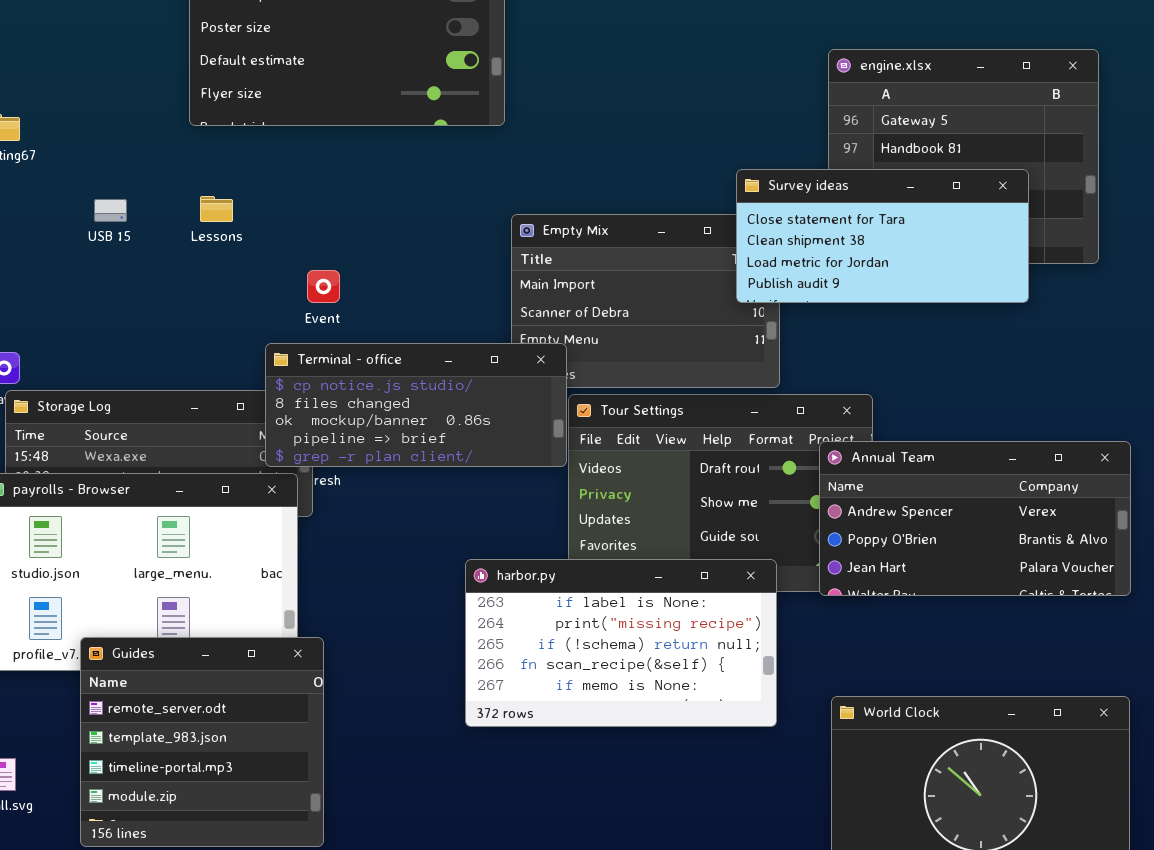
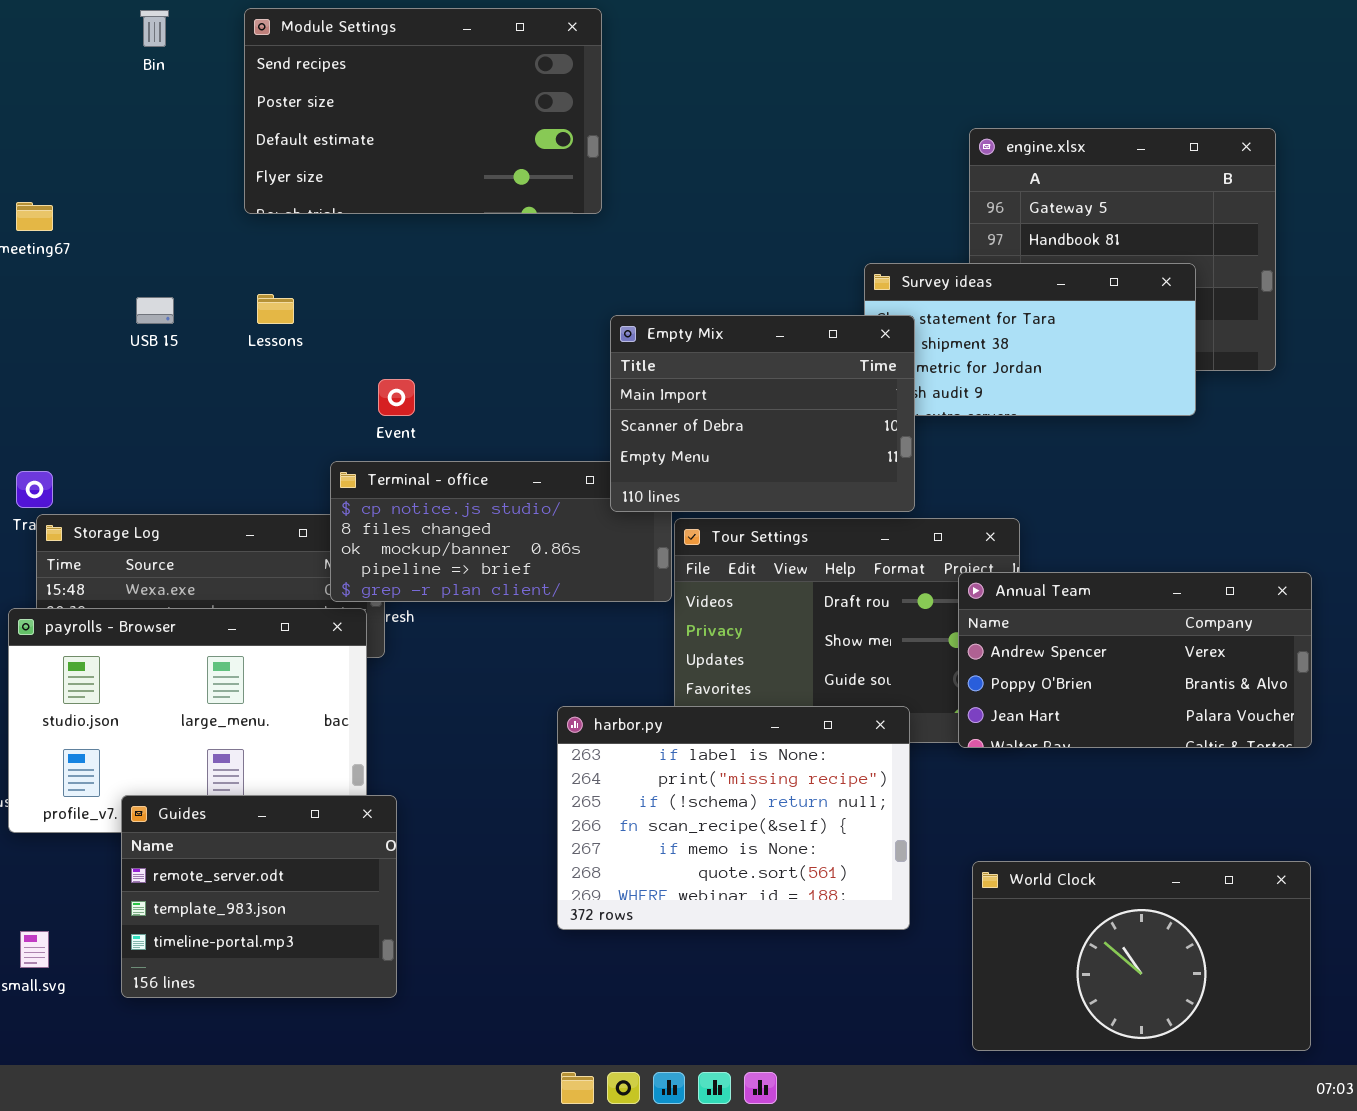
Empty Mix: [511,214,780,388] -> [610,315,915,512], raised
harbor.py: [465,559,777,727] -> [557,706,910,930], resized
Guides: [80,637,324,847] -> [121,795,397,998], resized

